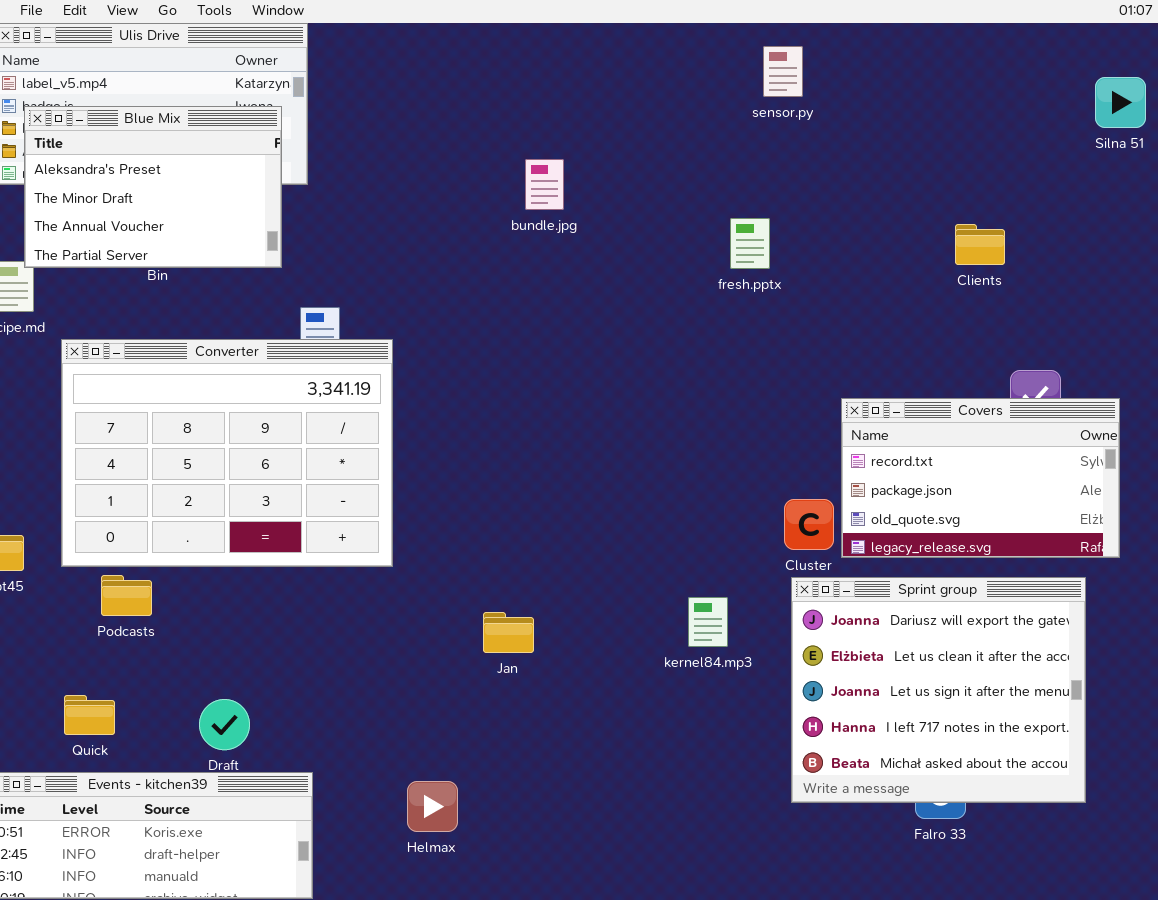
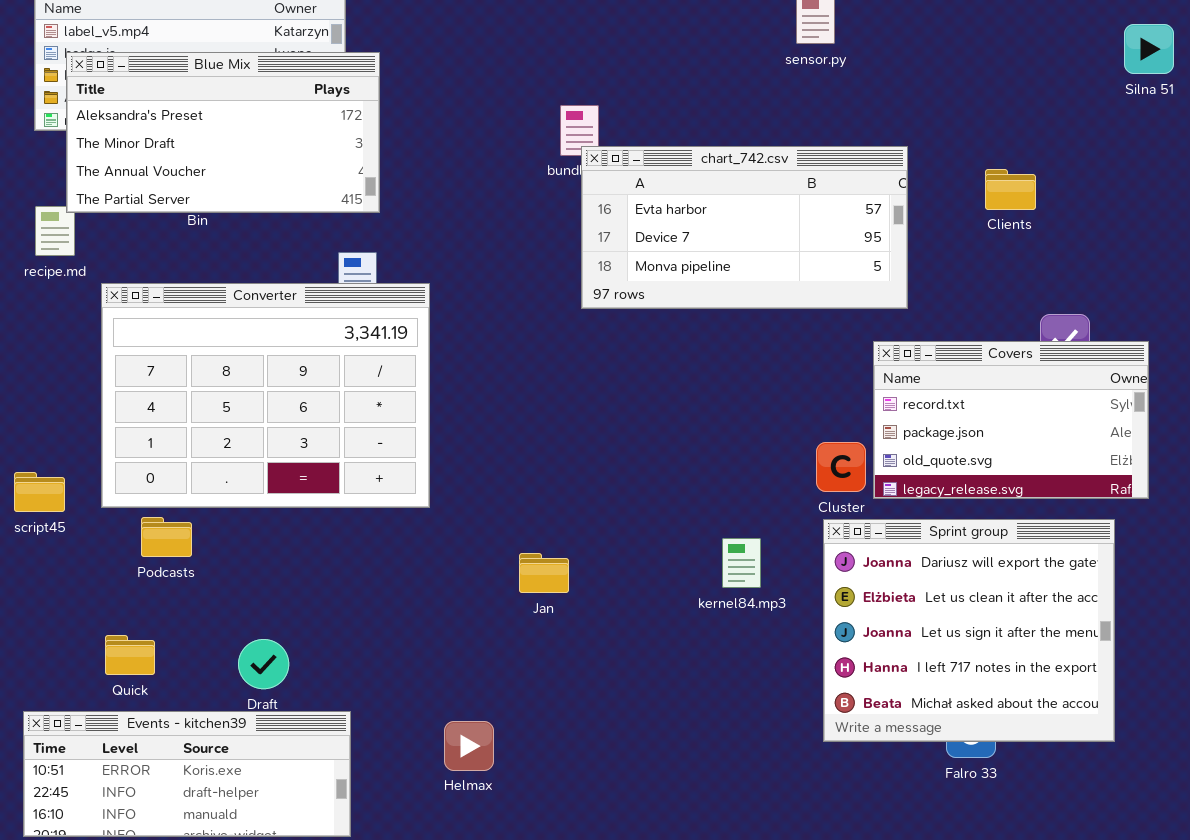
Blue Mix: [24,106,282,268] -> [66,52,380,213], resized
chart_742.csv: none -> [581,146,908,309], opened

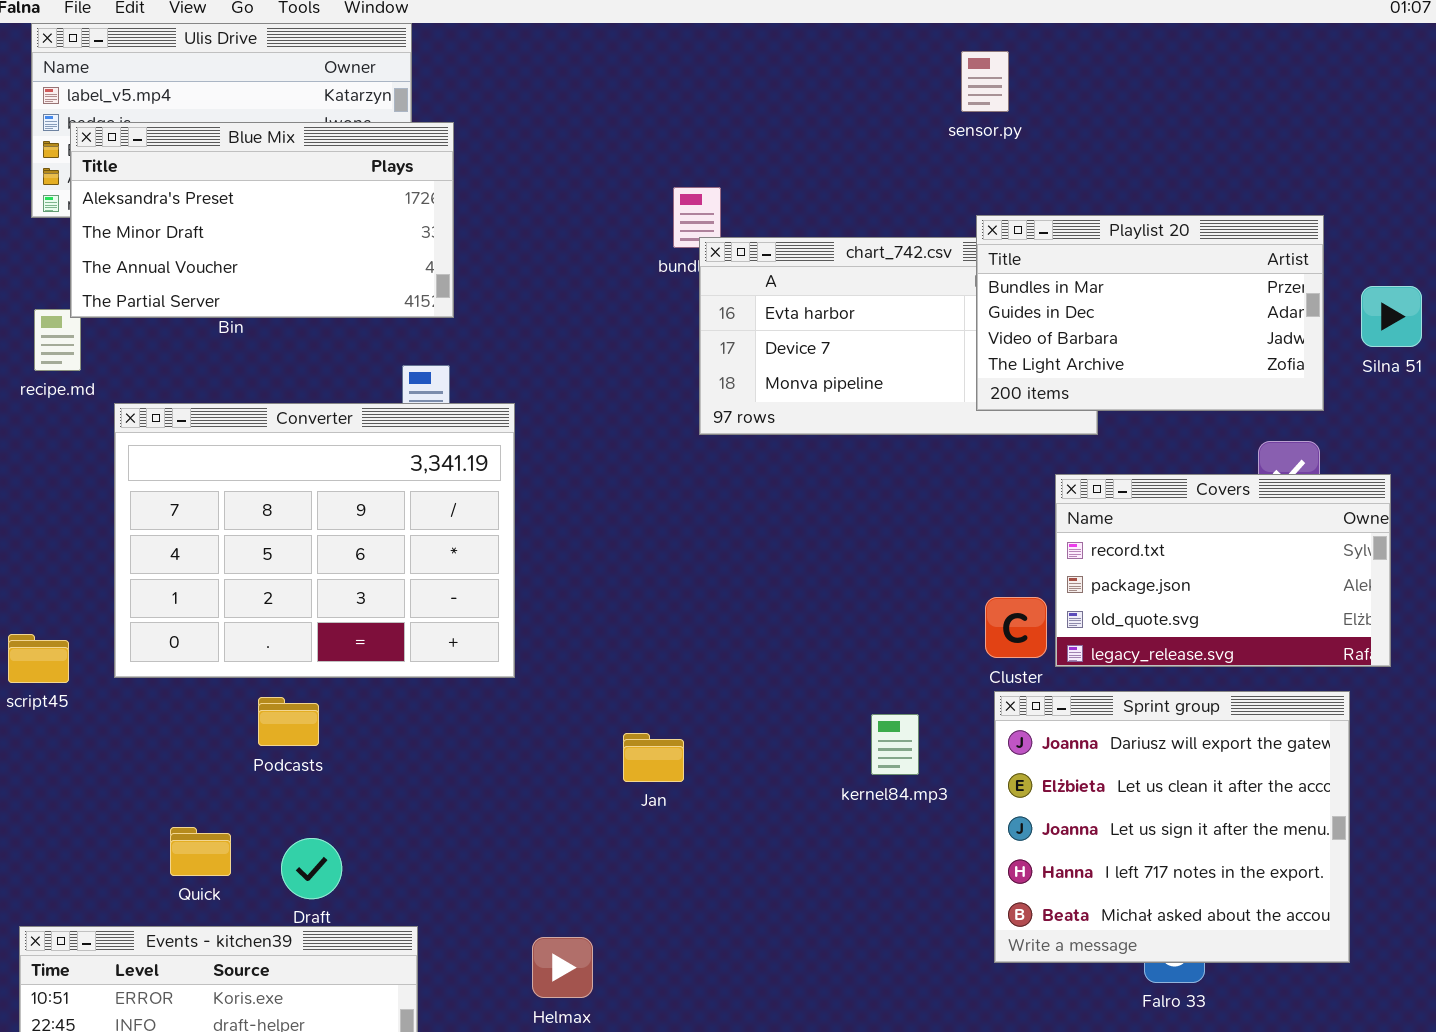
Silna 51: [1124,24,1174,74] -> [1361,286,1422,347], moved
Playlist 20: none -> [976,215,1324,411], opened
Podcasts: [141,517,192,557] -> [258,697,319,746], moved
Quick: [105,635,155,675] -> [170,827,231,876], moved

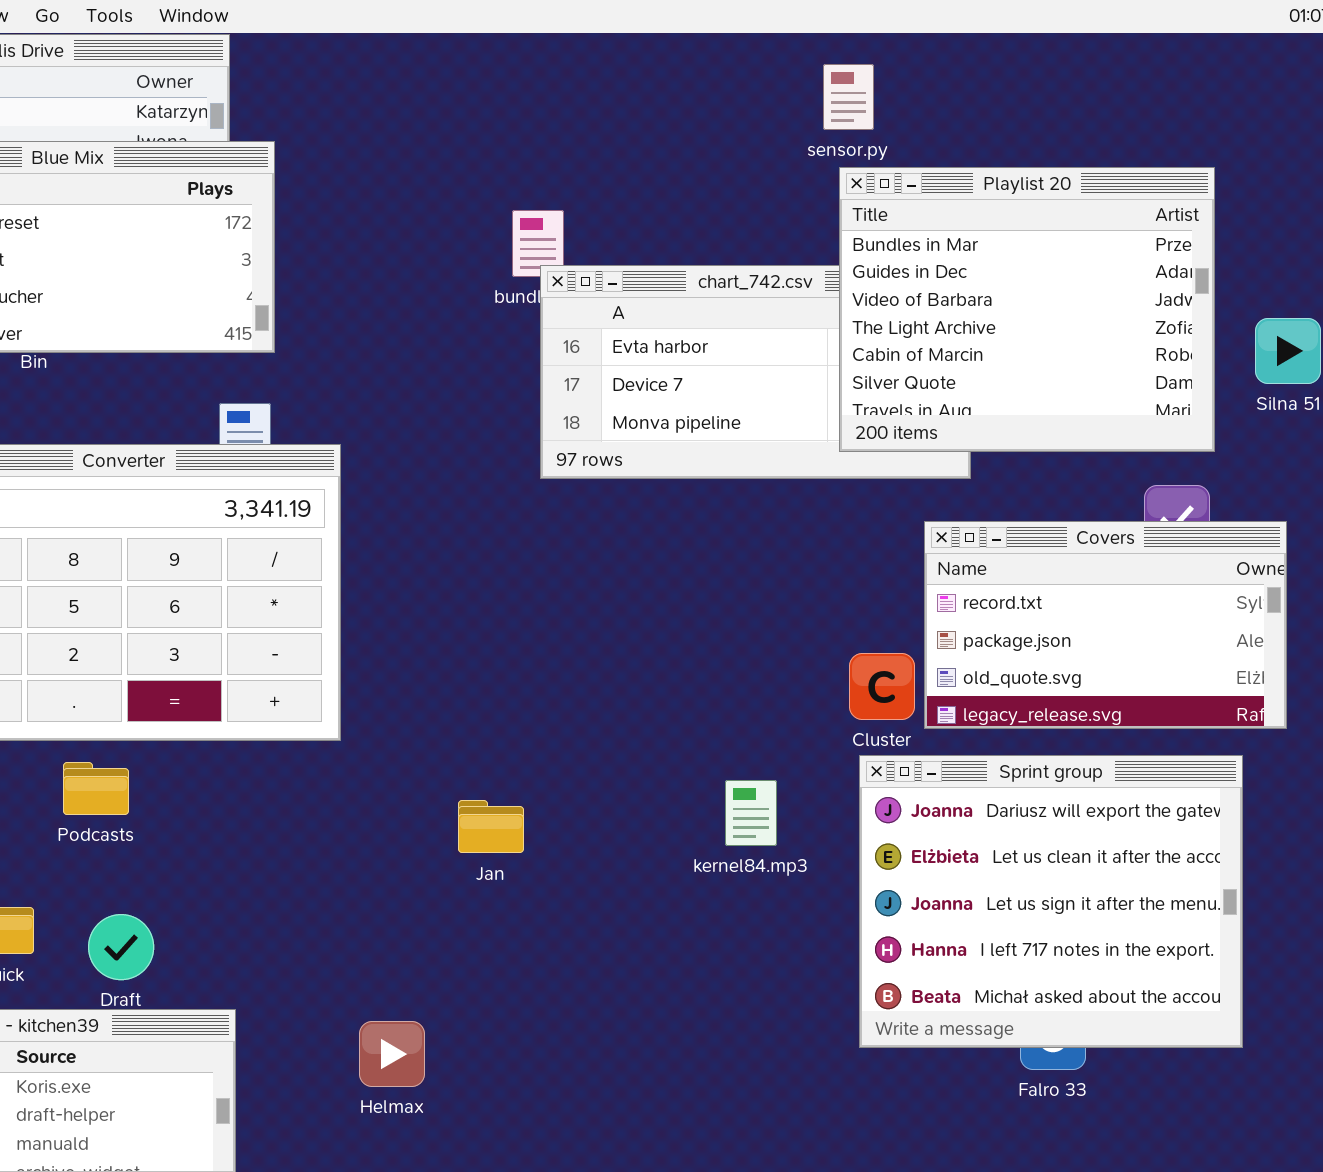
Playlist 20: [976,215,1324,411] -> [839,167,1215,452], resized

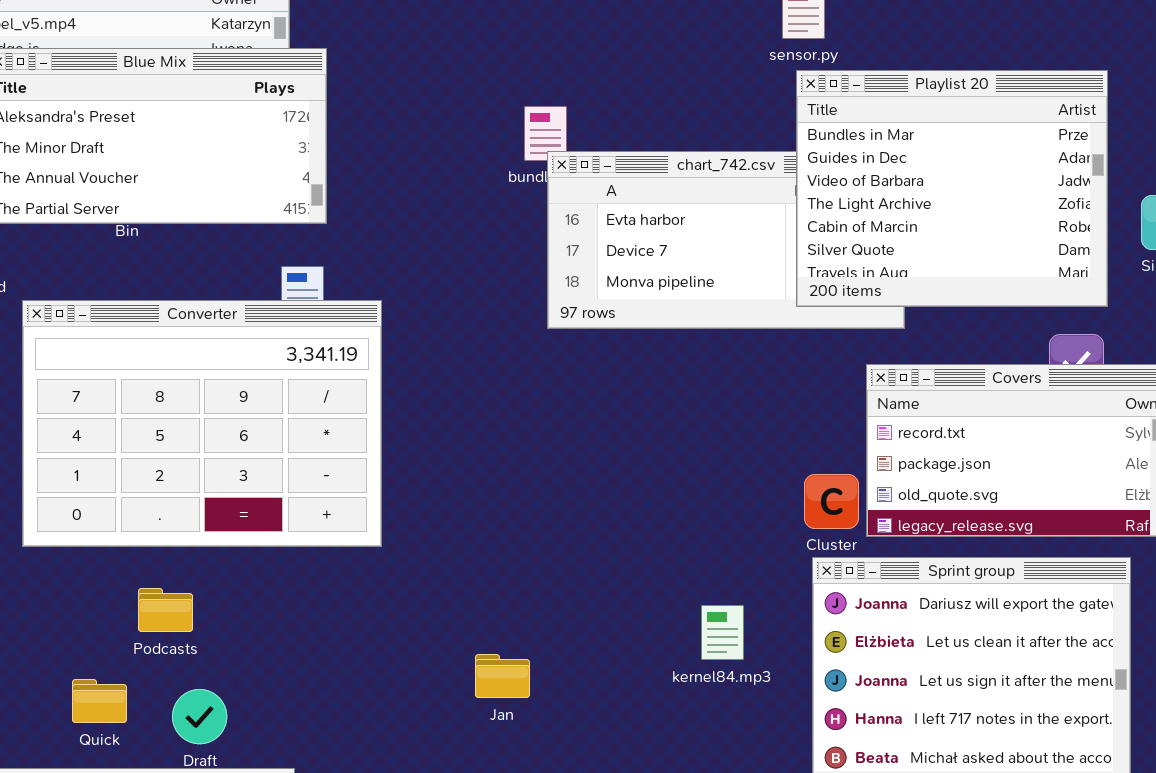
Podcasts: [63,762,129,815] -> [138,588,193,632], moved
kernel84.mp3: [725,780,777,846] -> [701,605,744,660], moved
Jan: [458,800,524,853] -> [475,654,530,698], moved

